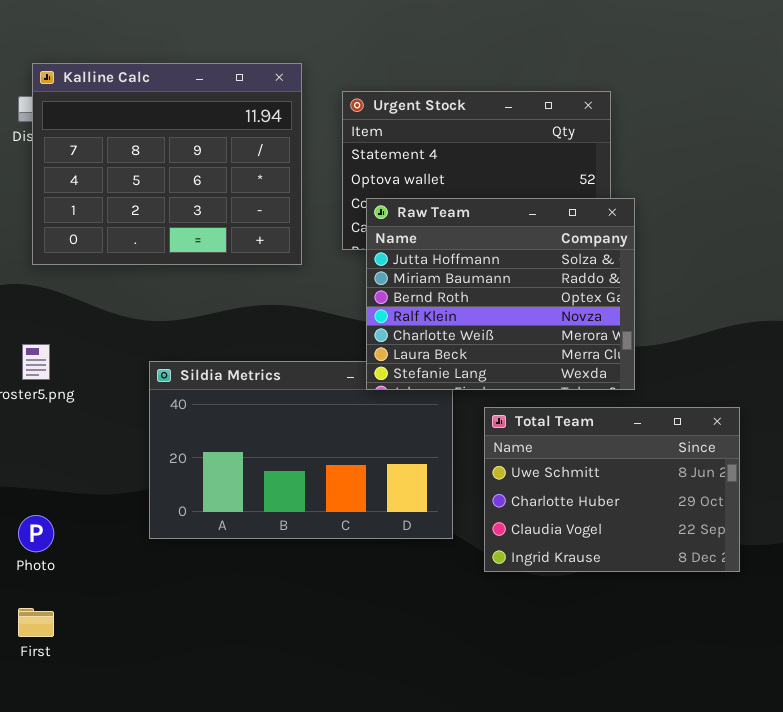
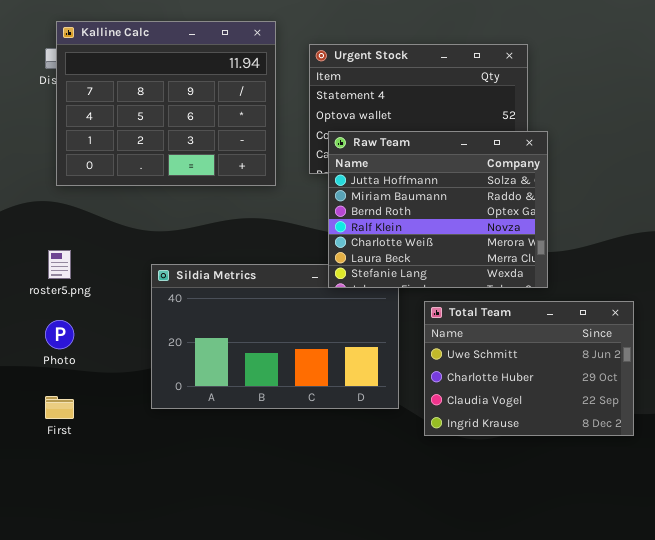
Photo: [18,515,54,552] -> [45,320,74,349], moved
First: [18,608,54,637] -> [45,396,74,419], moved

